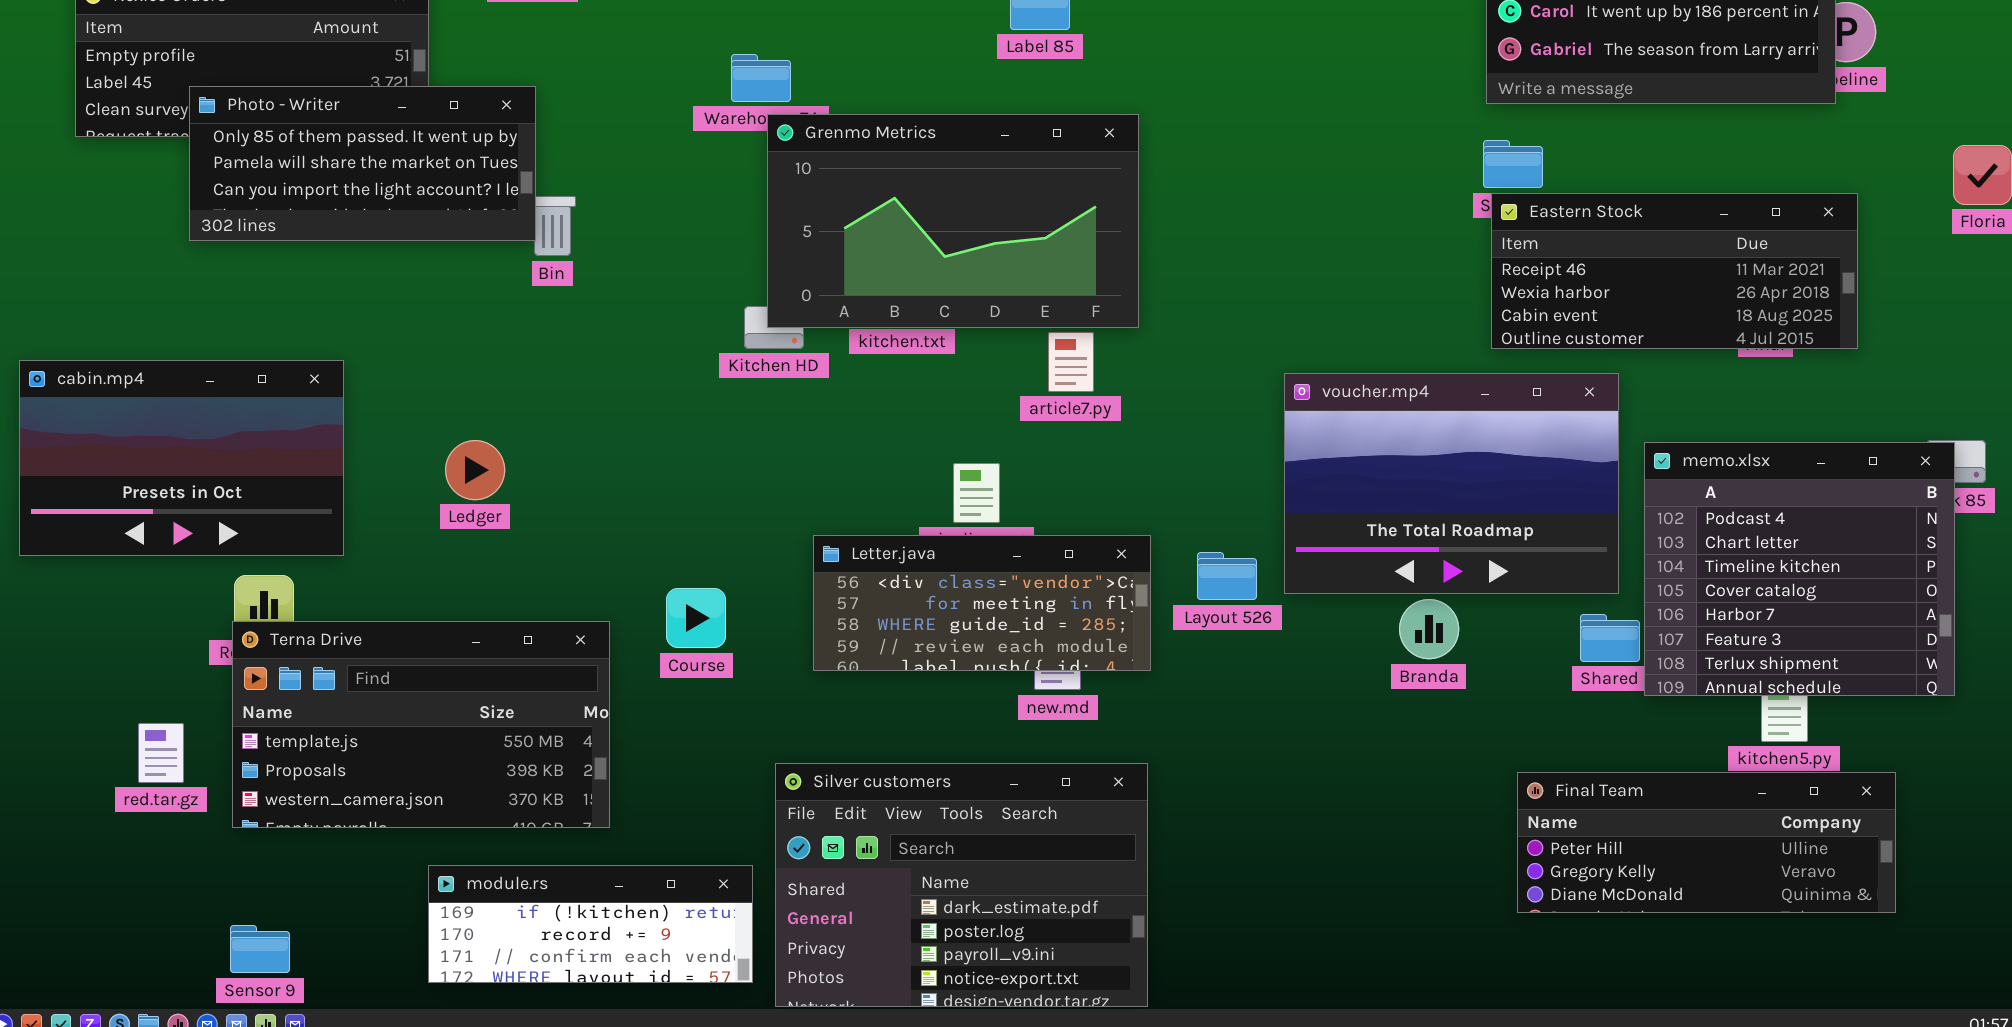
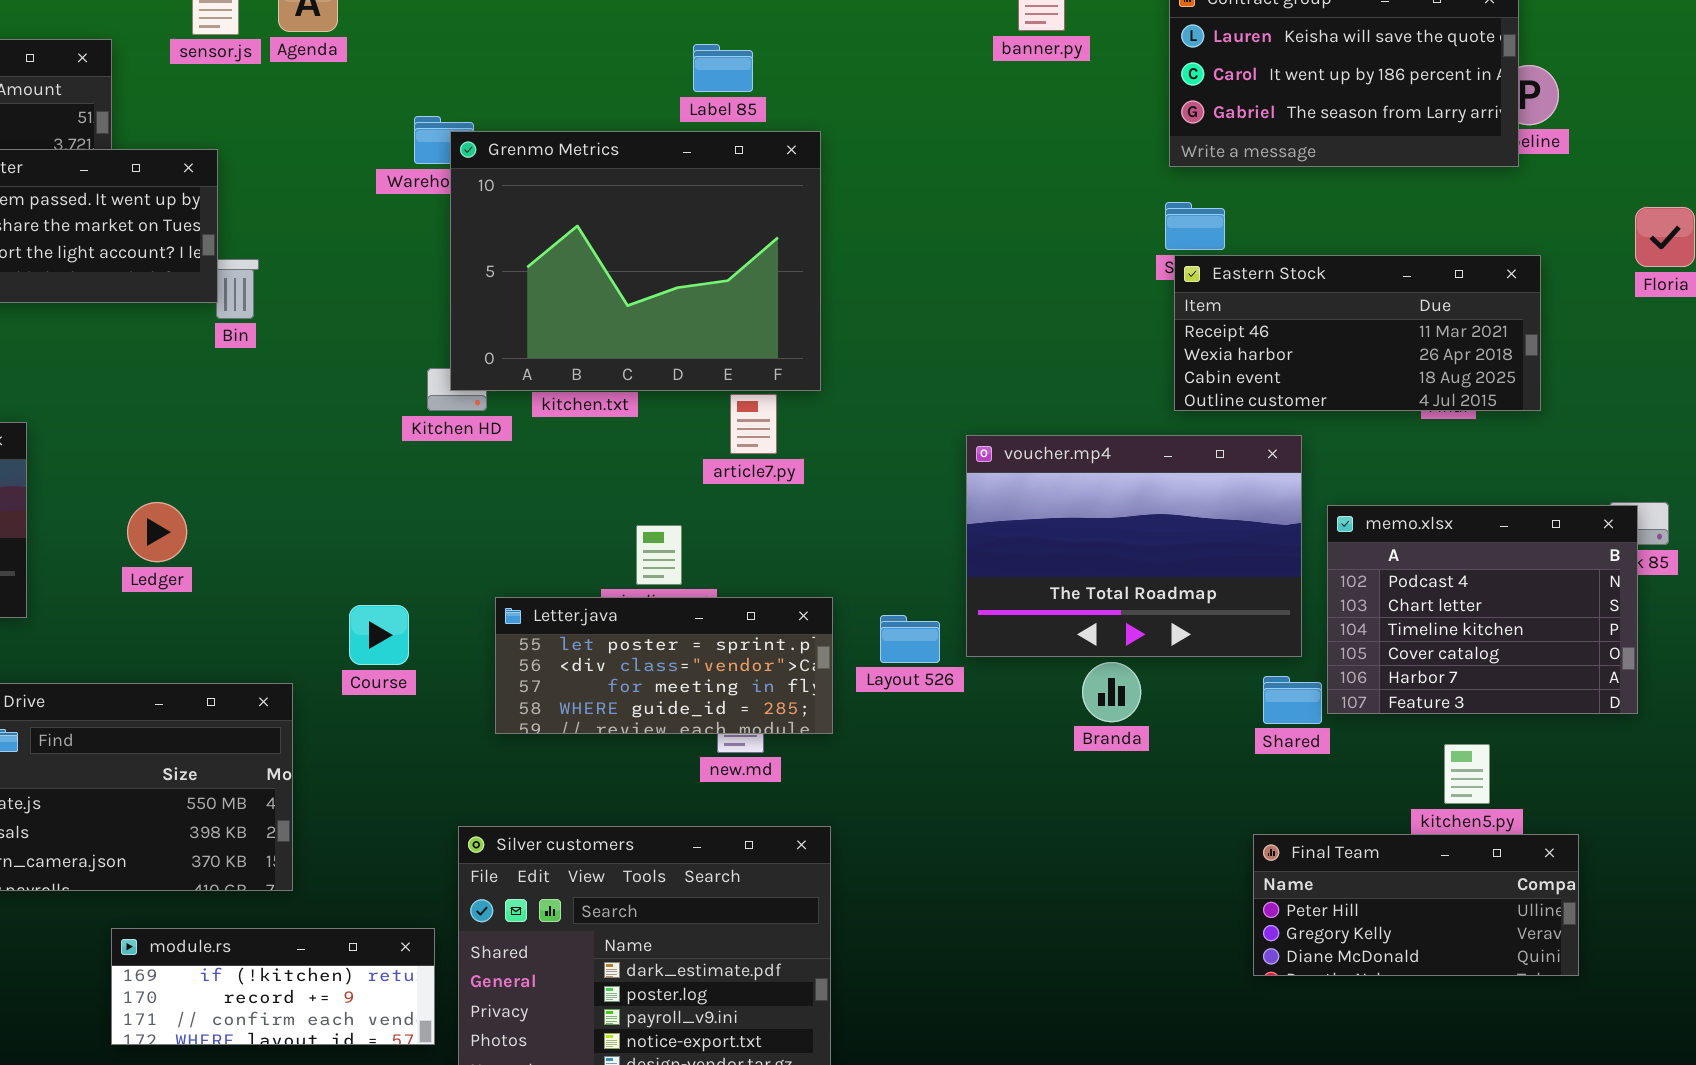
Grenmo Metrics: [767,114,1139,328] -> [450,131,821,391], resized
memo.xlsx: [1644,442,1955,696] -> [1327,505,1638,714], resized
Letter.java: [813,535,1151,671] -> [495,597,833,734], scrolled up 1 row
Course: [666,588,726,648] -> [349,605,409,665], moved
Final Team: [1517,772,1896,913] -> [1253,834,1579,976], resized

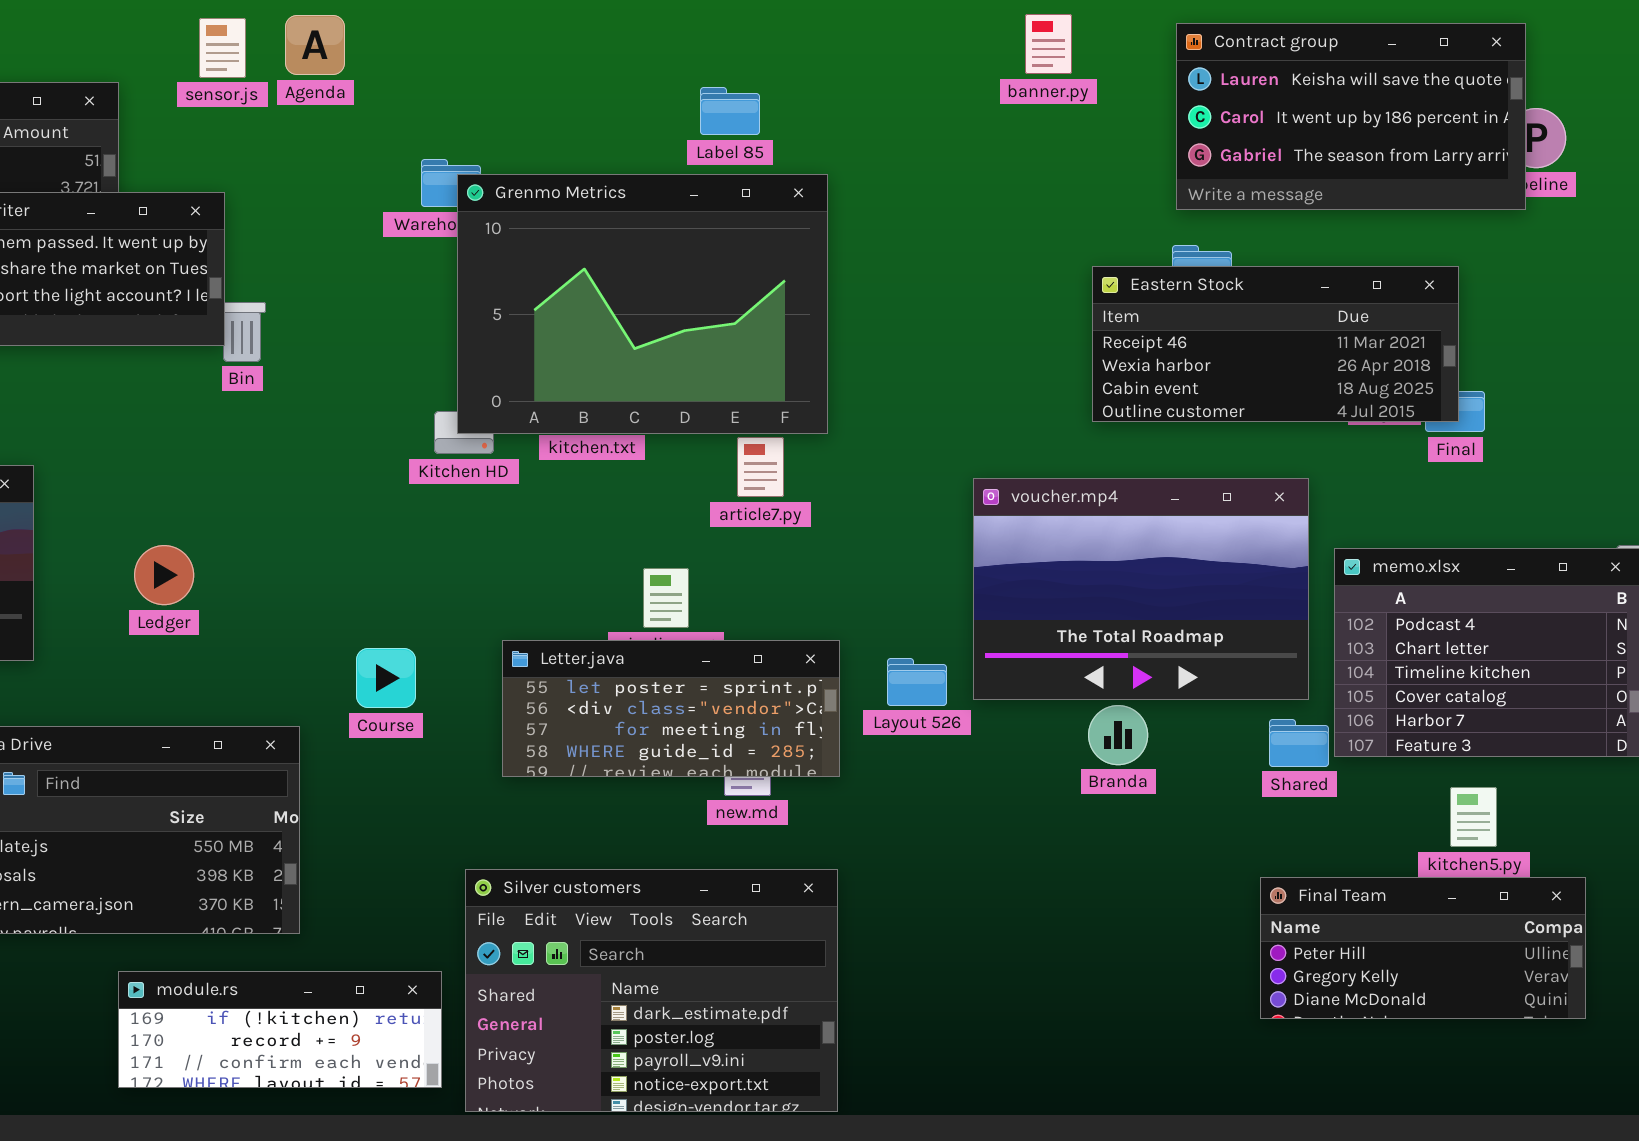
Eastern Stock: [1174,255,1541,411] -> [1092,266,1459,422], moved

